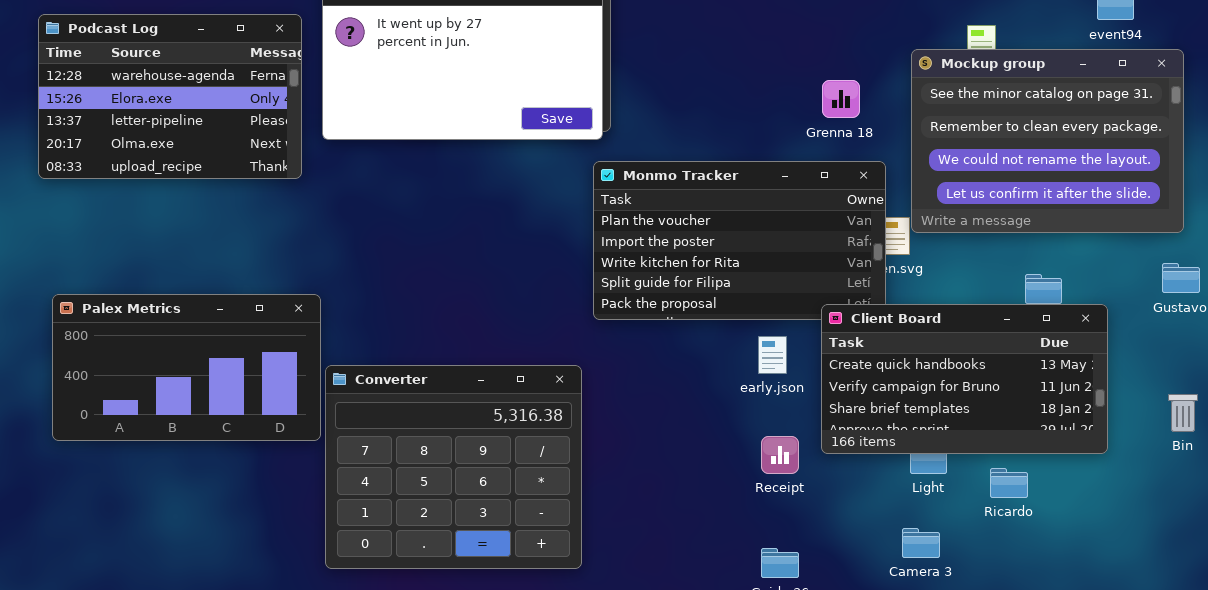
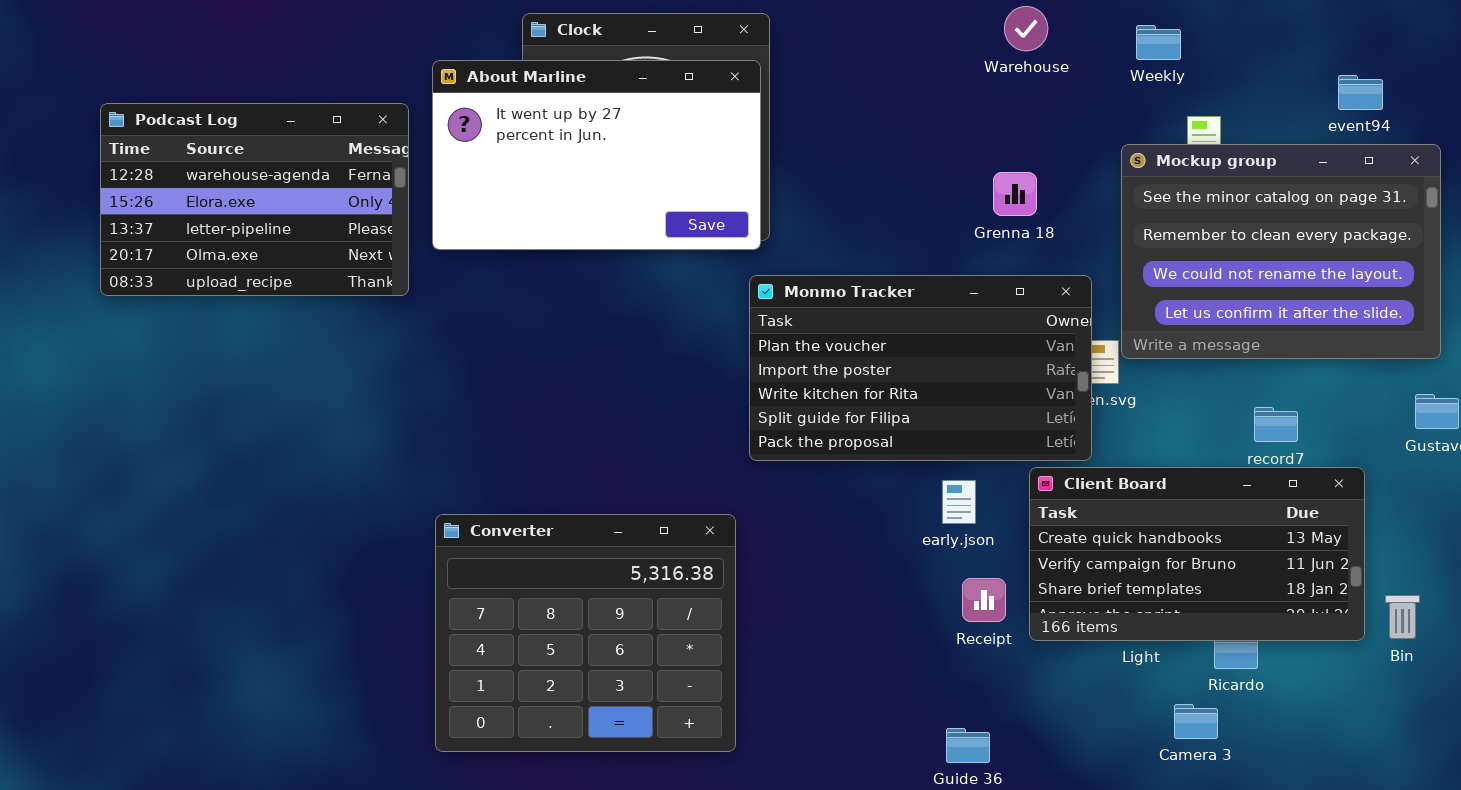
Grenna 18: [822,80,860,118] -> [993,172,1037,216], moved
Palex Metrics: [52,294,321,441] -> none, closed
Client Board: [821,304,1108,454] -> [1029,467,1365,641], moved
Bin: [1168,394,1198,432] -> [1385,595,1420,639], moved
Receipt: [761,436,799,474] -> [962,578,1006,622], moved
Camera 3: [902,528,940,558] -> [1174,704,1218,739], moved

